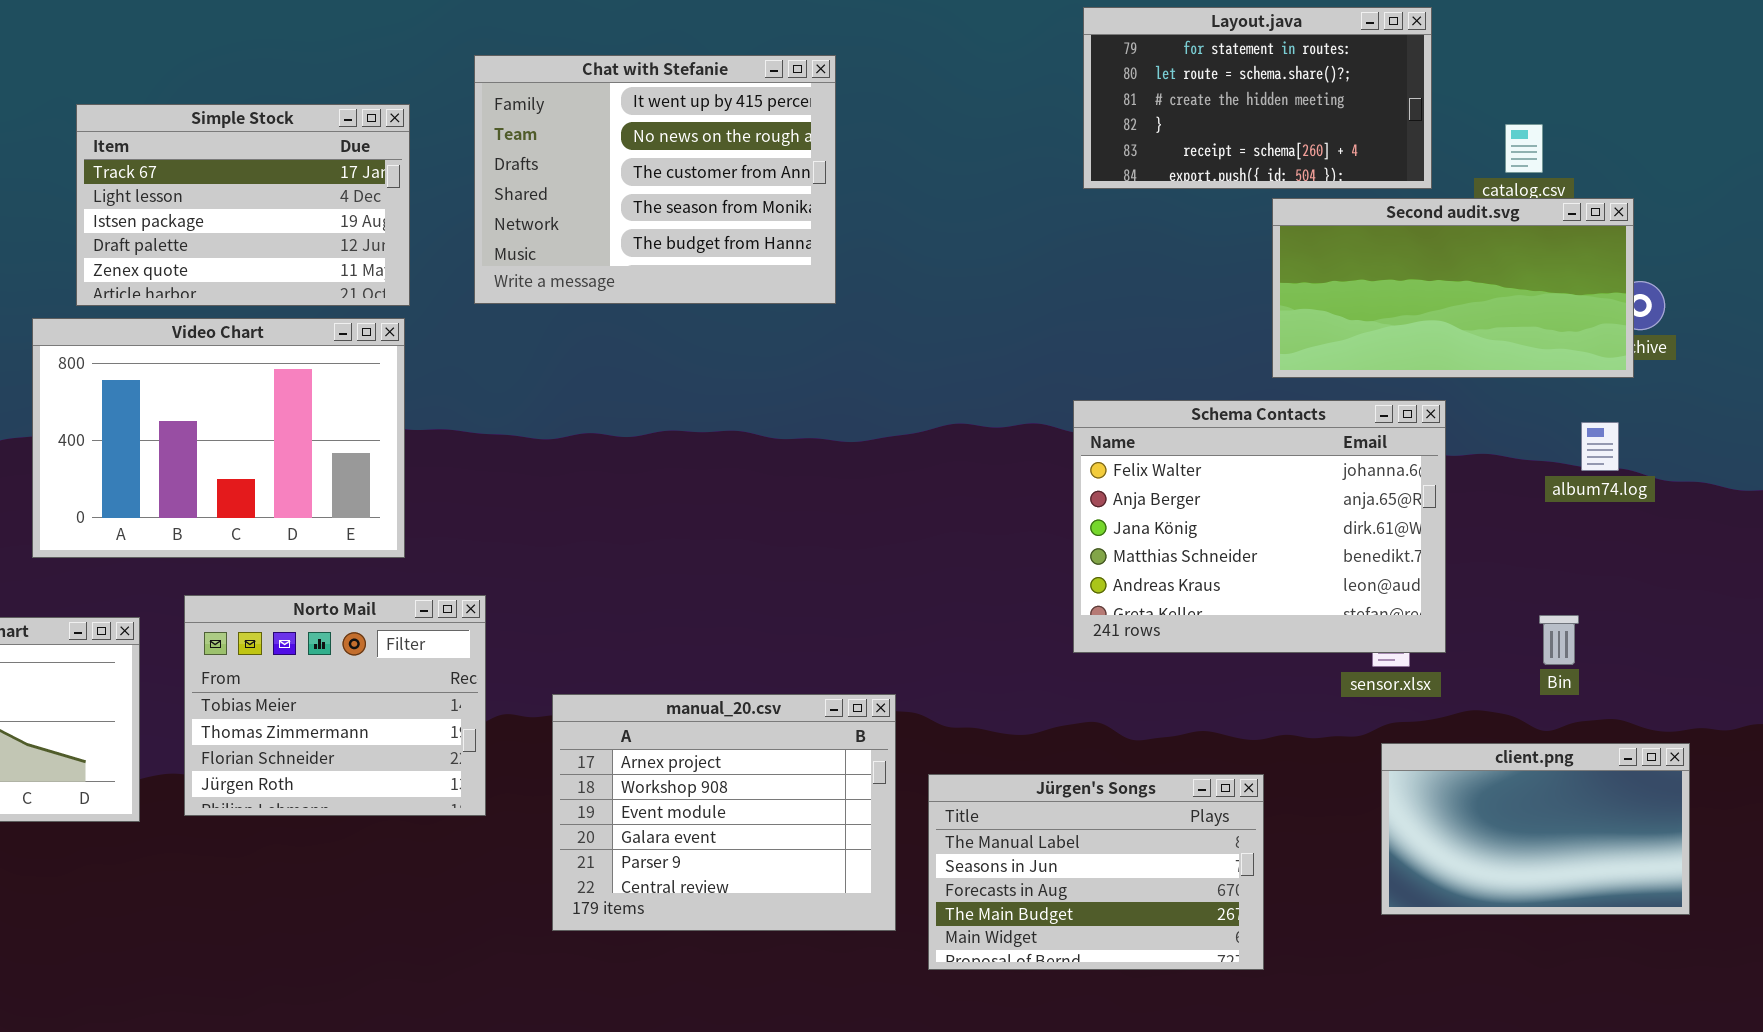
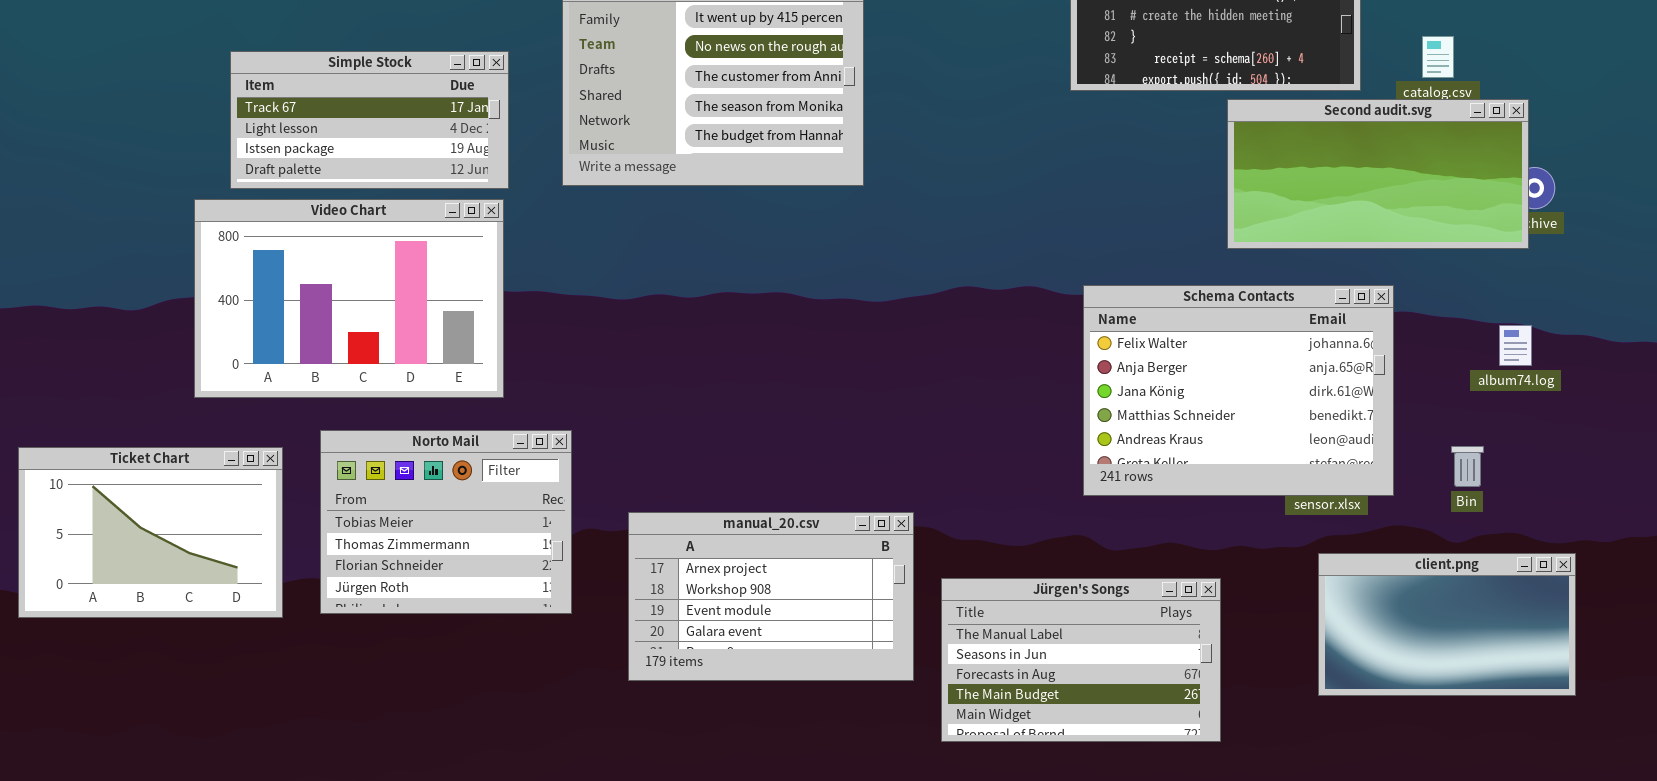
Simple Stock: [76,104,410,306] -> [230,51,509,189], resized
Schema Contacts: [1073,400,1446,653] -> [1083,285,1394,496], moved
album74.log: [1581,422,1619,471] -> [1499,325,1532,366], moved
manual_20.csv: [552,694,896,931] -> [628,512,914,681], resized

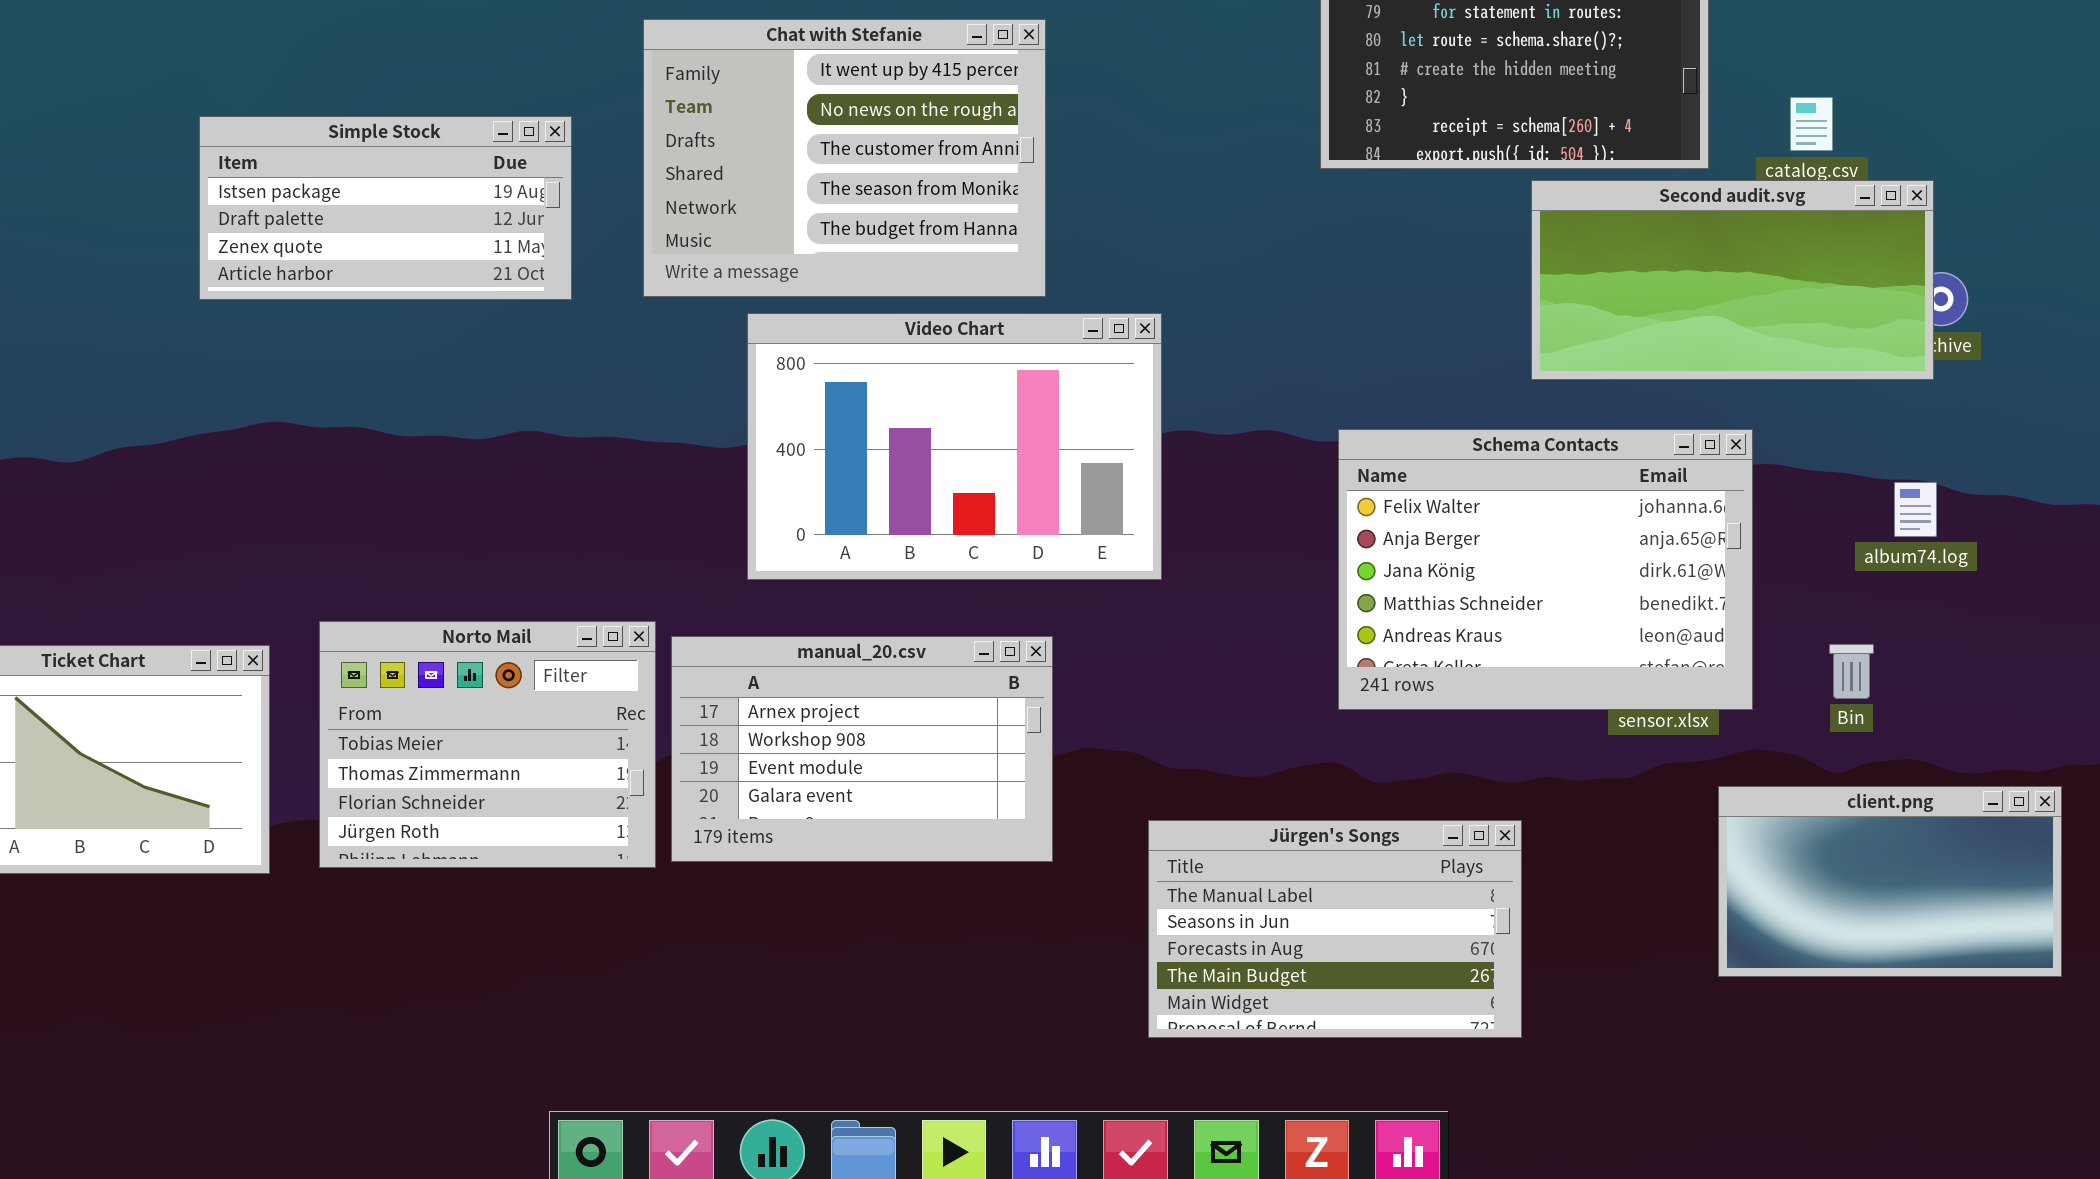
Simple Stock: [230,51,509,189] -> [199,116,572,300], scrolled down 2 rows
Video Chart: [194,199,504,398] -> [747,313,1162,580], moved
manual_20.csv: [628,512,914,681] -> [671,636,1053,862], moved
client.png: [1318,553,1576,696] -> [1718,786,2062,977], moved

